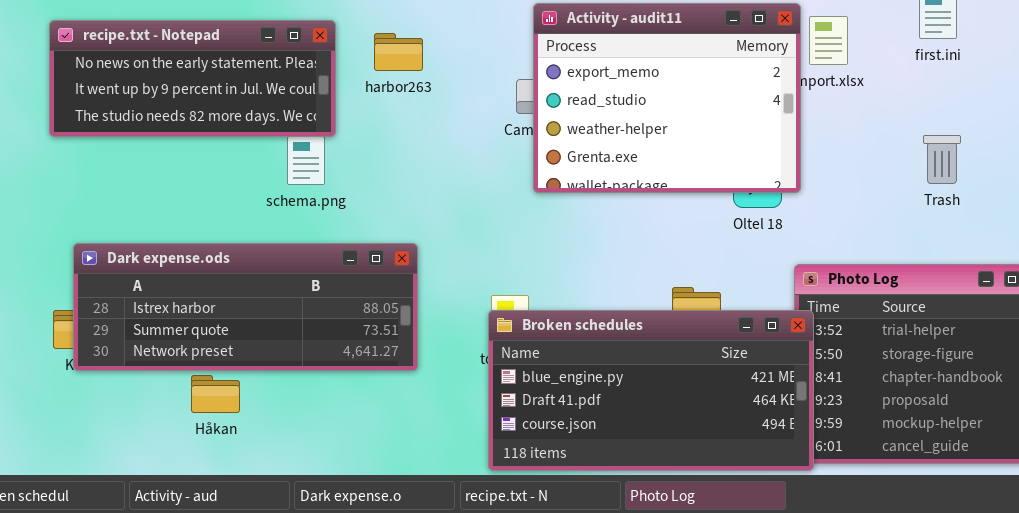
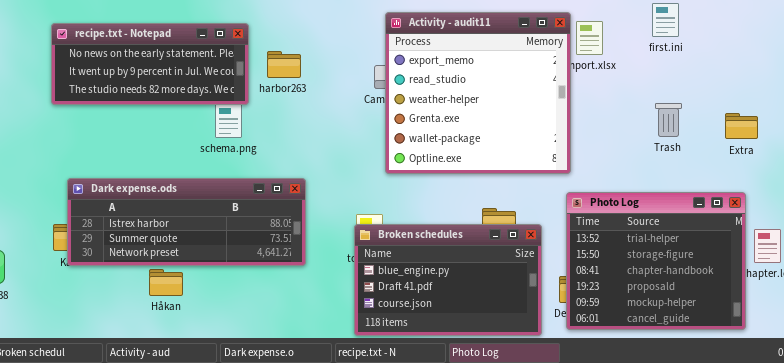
Activity - audit11: [533,3,801,193] -> [385,12,571,174], resized
harbor263: [374,33,423,71] -> [267,51,301,78], moved
Broken schedules: [488,310,814,471] -> [354,224,542,336], resized

